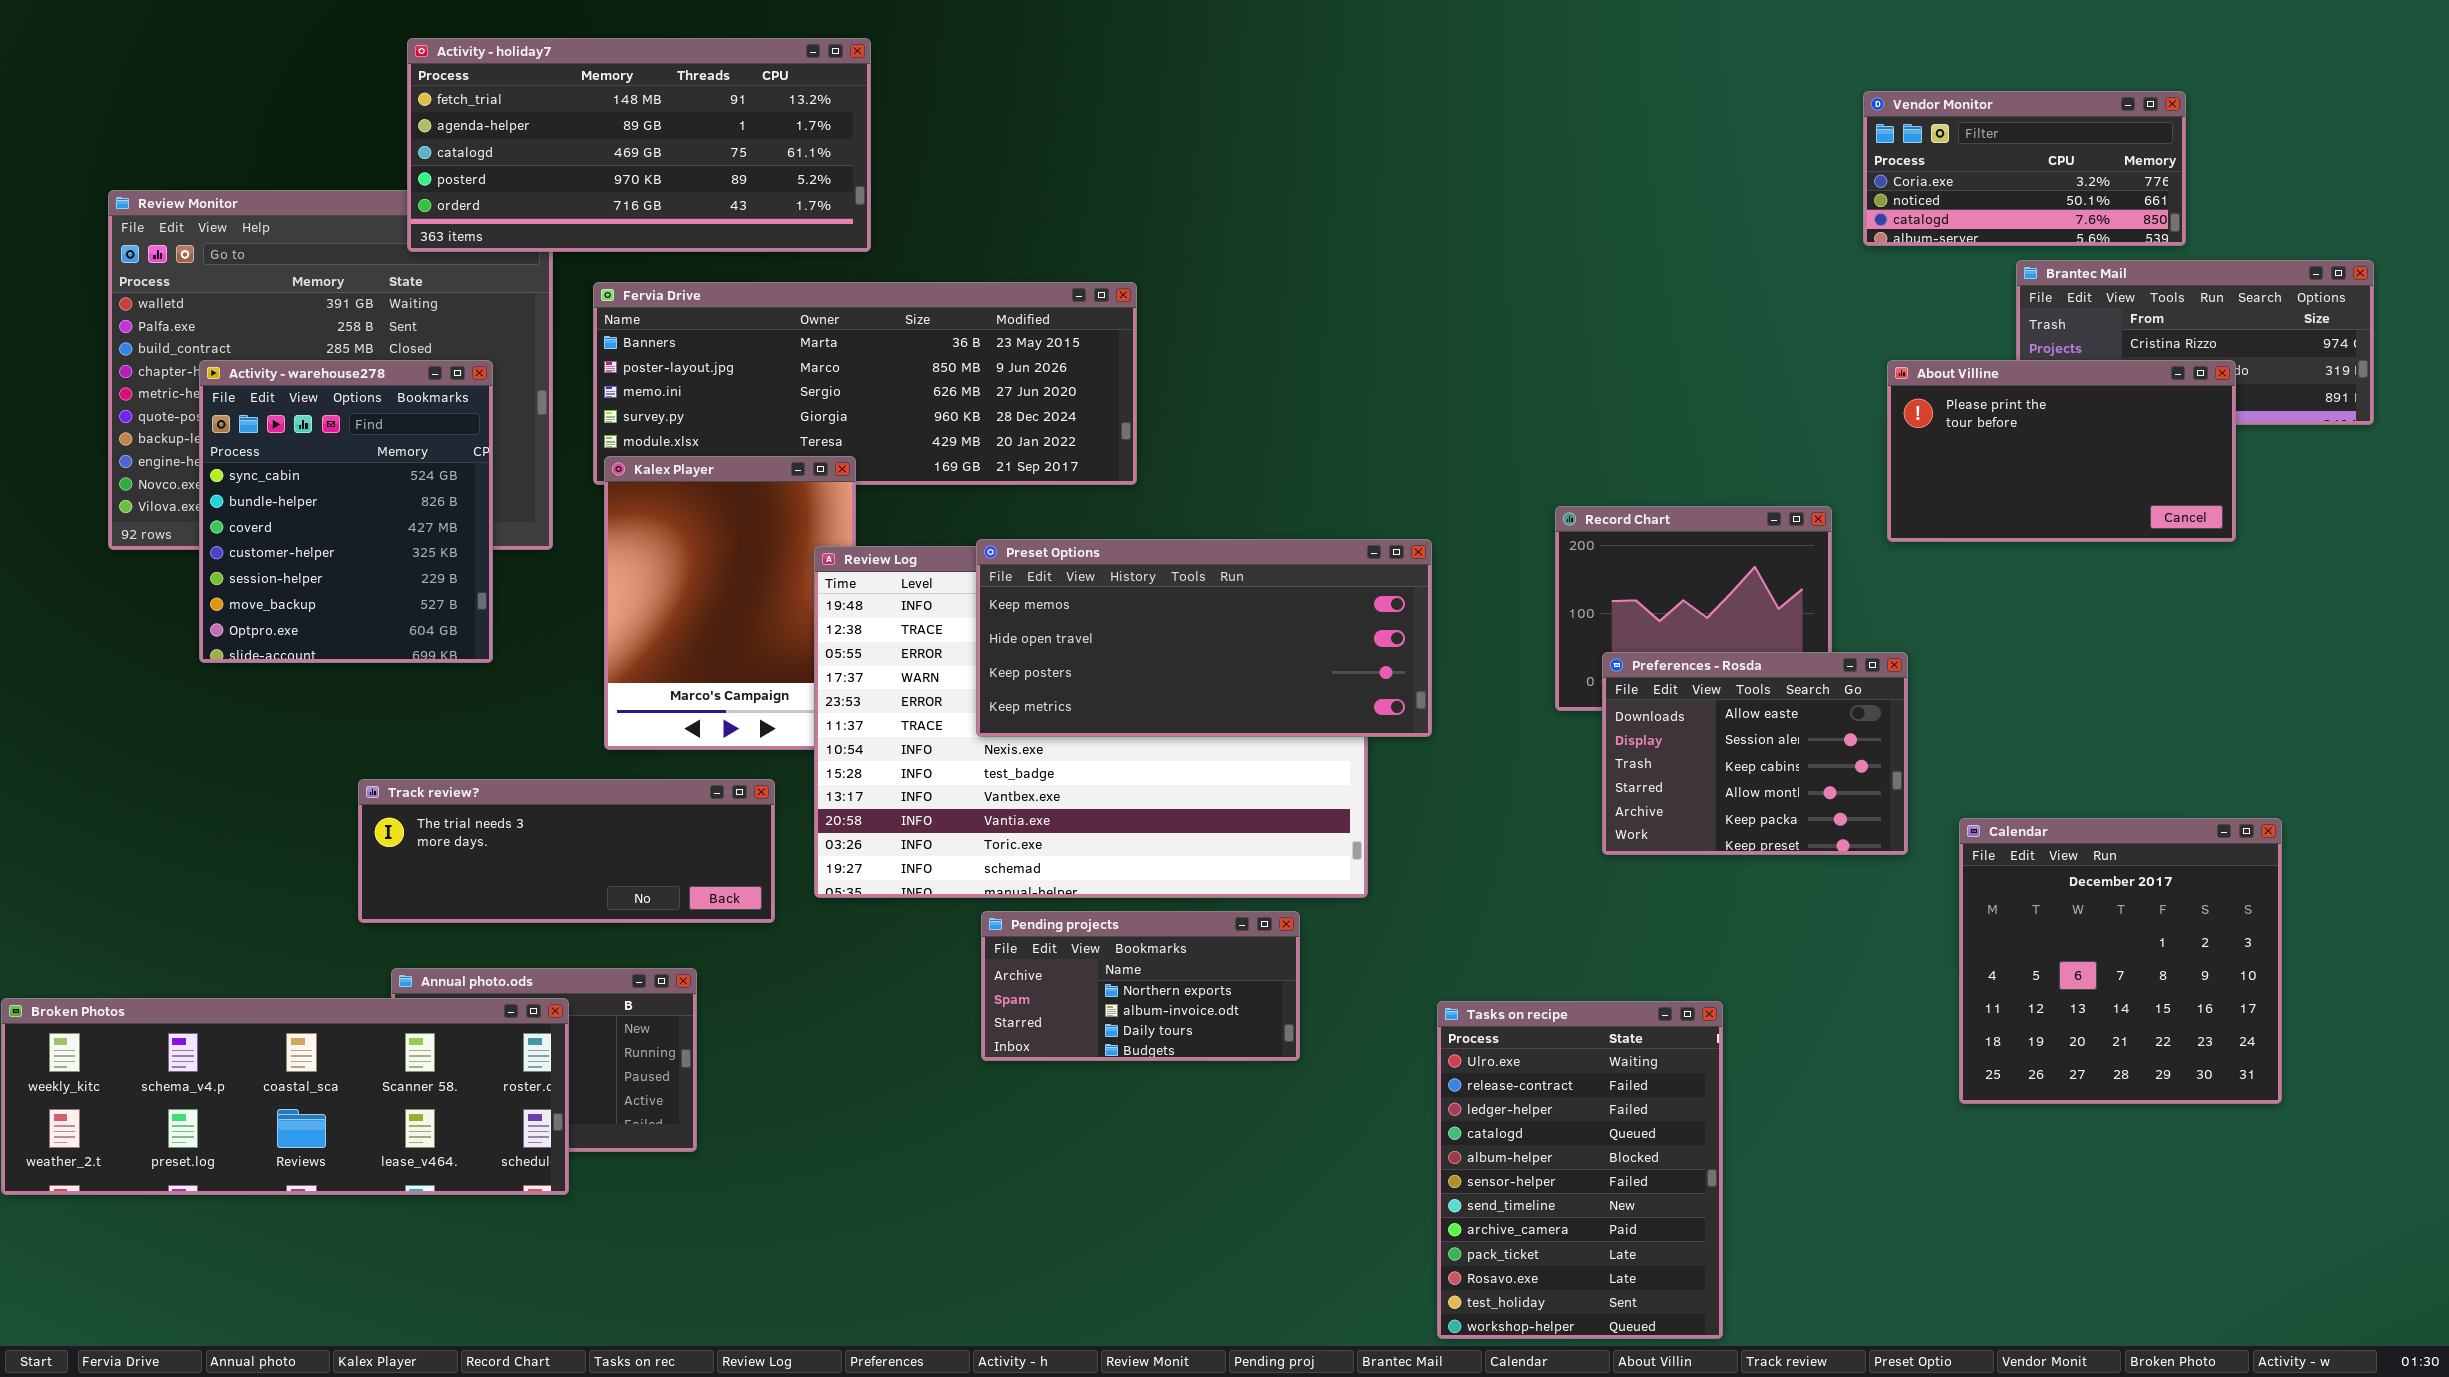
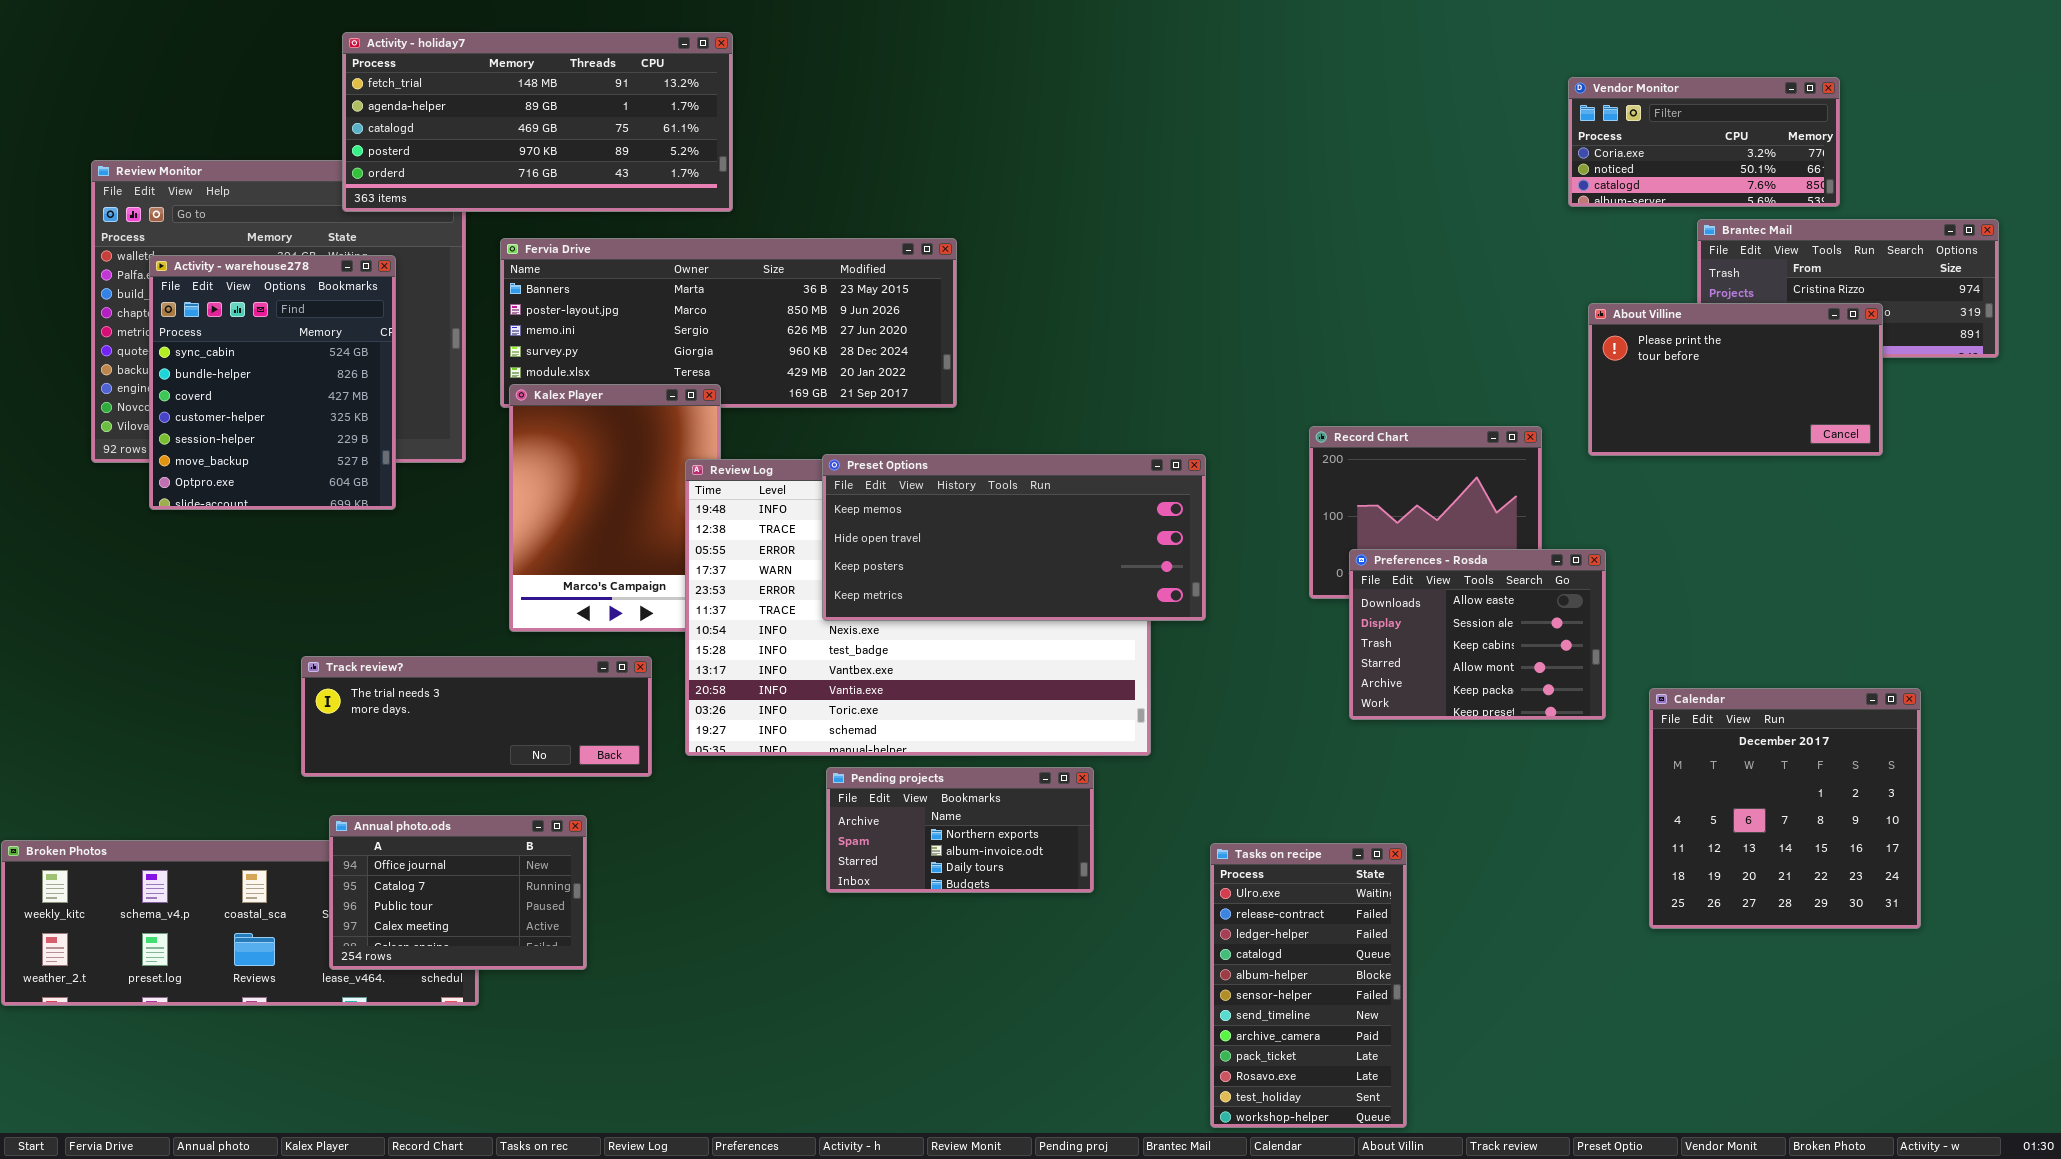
Activity - warehouse278: [199,360,493,663] -> [149,255,396,510], moved
Annual photo.ods: [391,968,697,1152] -> [329,815,587,970], raised
Tasks on recipe: [1437,1001,1723,1339] -> [1210,843,1407,1128], resized

